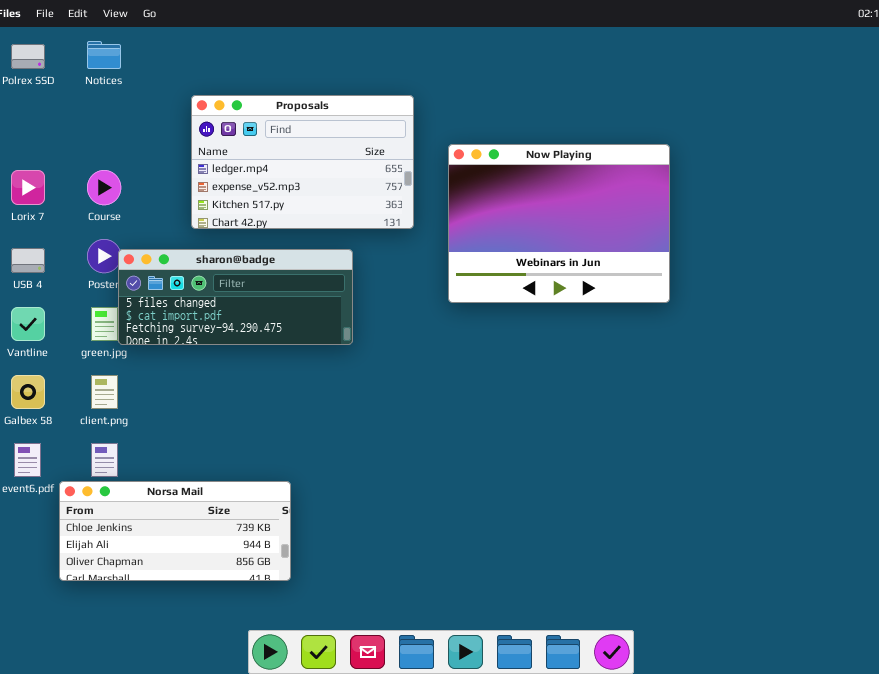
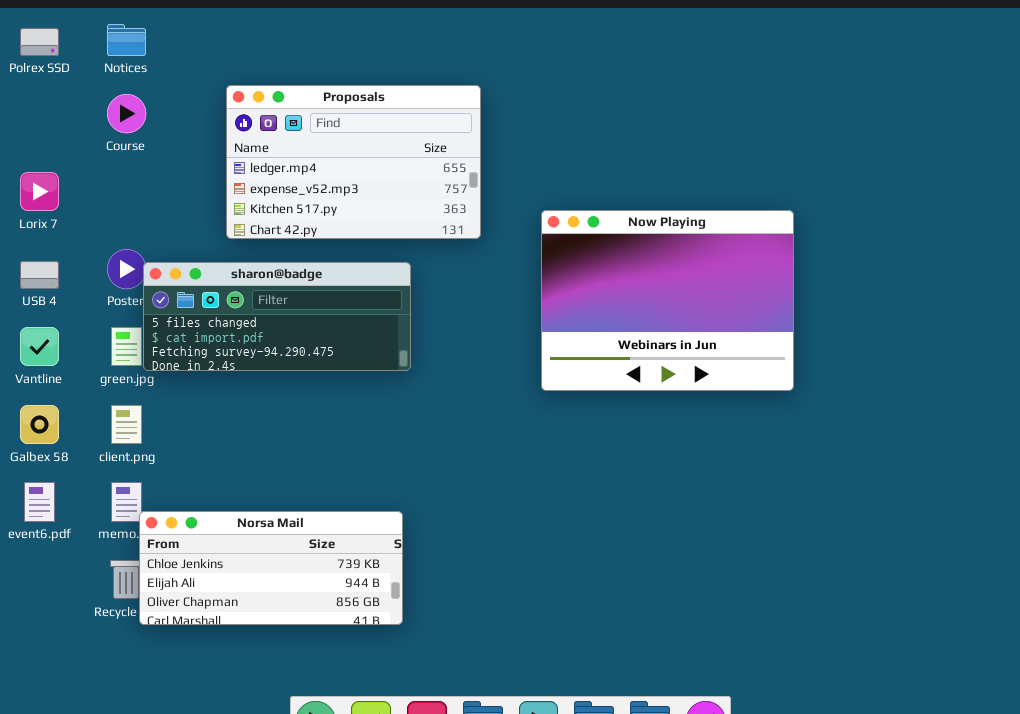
Now Playing: [448,144,670,303] -> [541,210,794,391], moved
Course: [87,170,121,205] -> [107,94,146,133], moved
Norsa Mail: [59,481,291,581] -> [139,511,403,625], moved

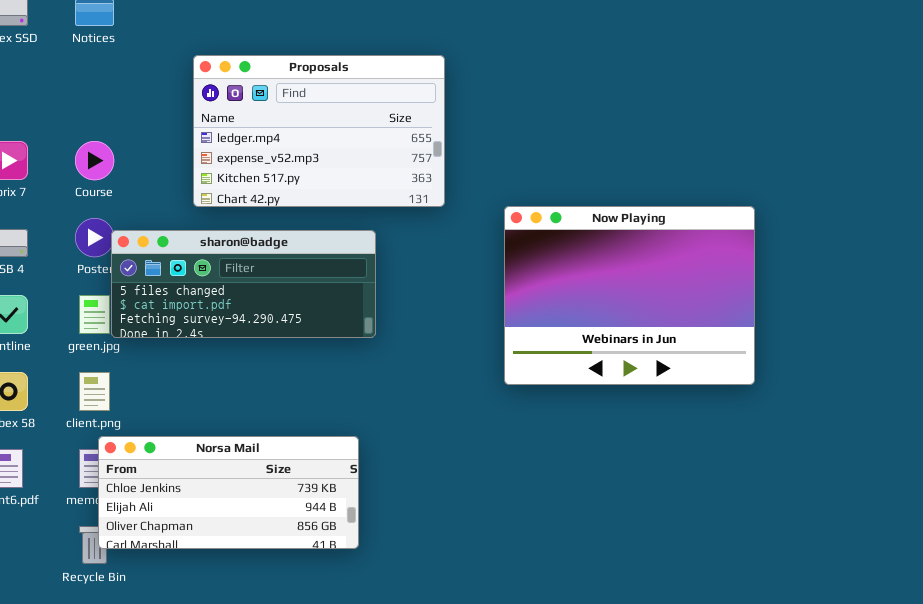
Course: [107,94,146,133] -> [75,141,114,180], moved
Now Playing: [541,210,794,391] -> [504,206,755,385], moved
Norsa Mail: [139,511,403,625] -> [98,436,359,549], moved

